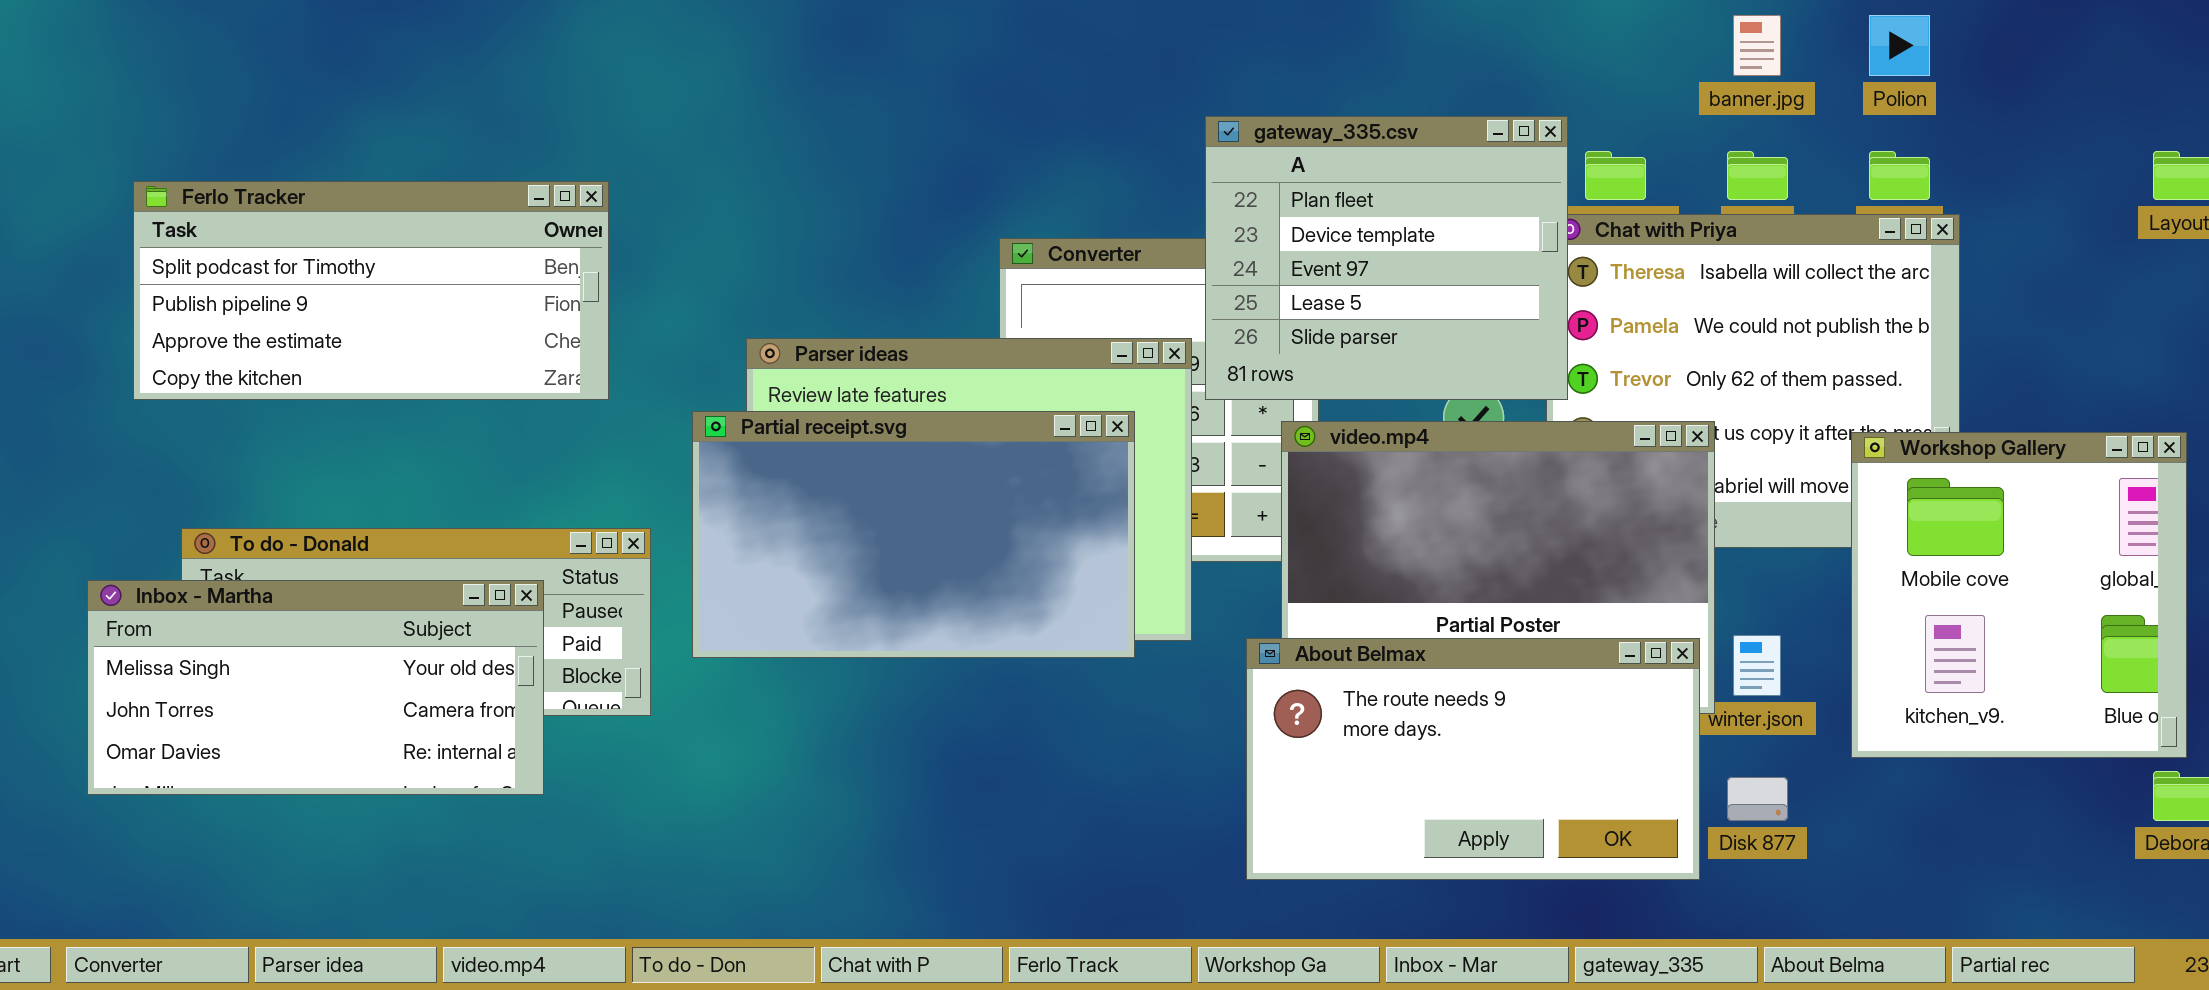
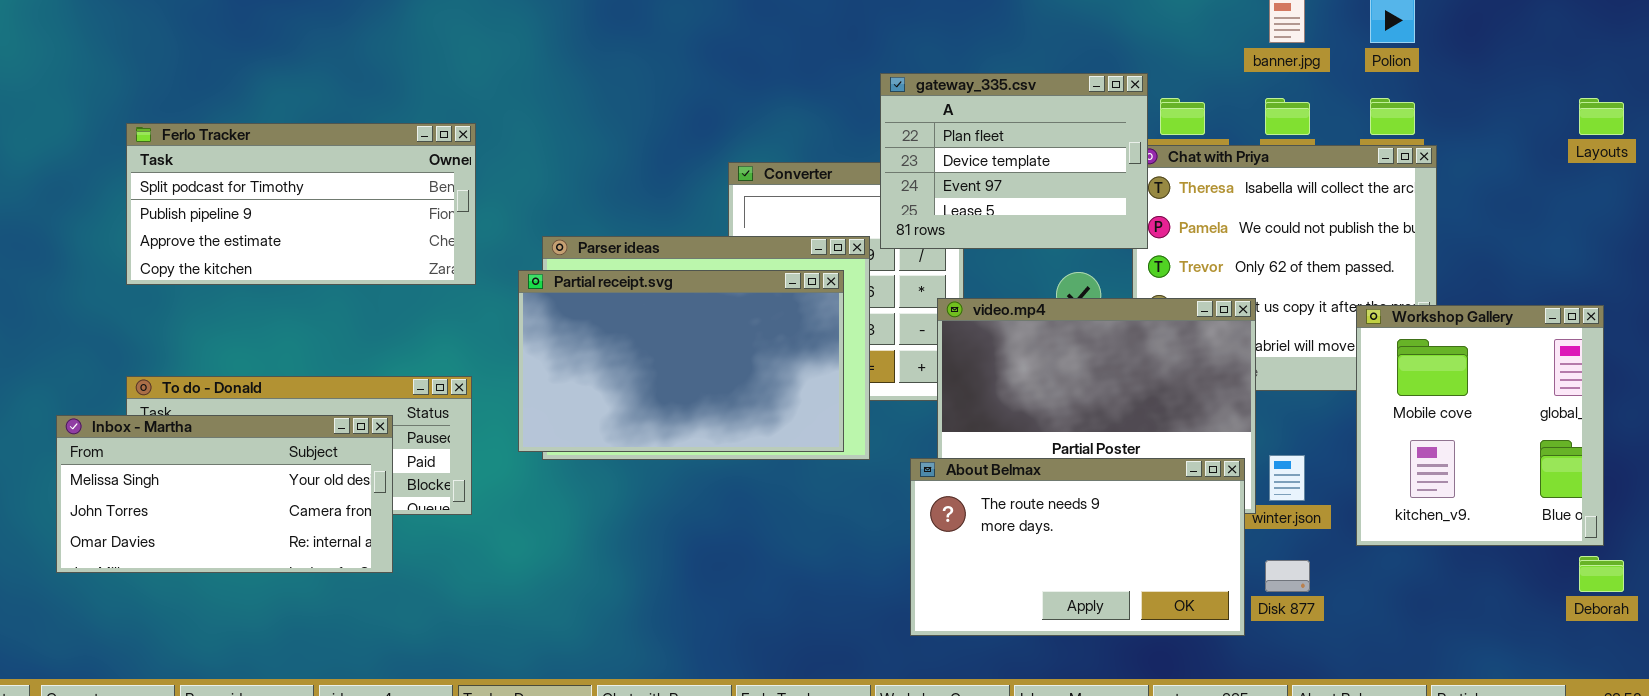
gateway_335.csv: [1205,116,1568,400] -> [880,73,1148,249], resized
Ferlo Tracker: [133,181,609,400] -> [126,123,476,285], moved
Partial receipt.svg: [692,411,1135,658] -> [518,270,844,452], moved

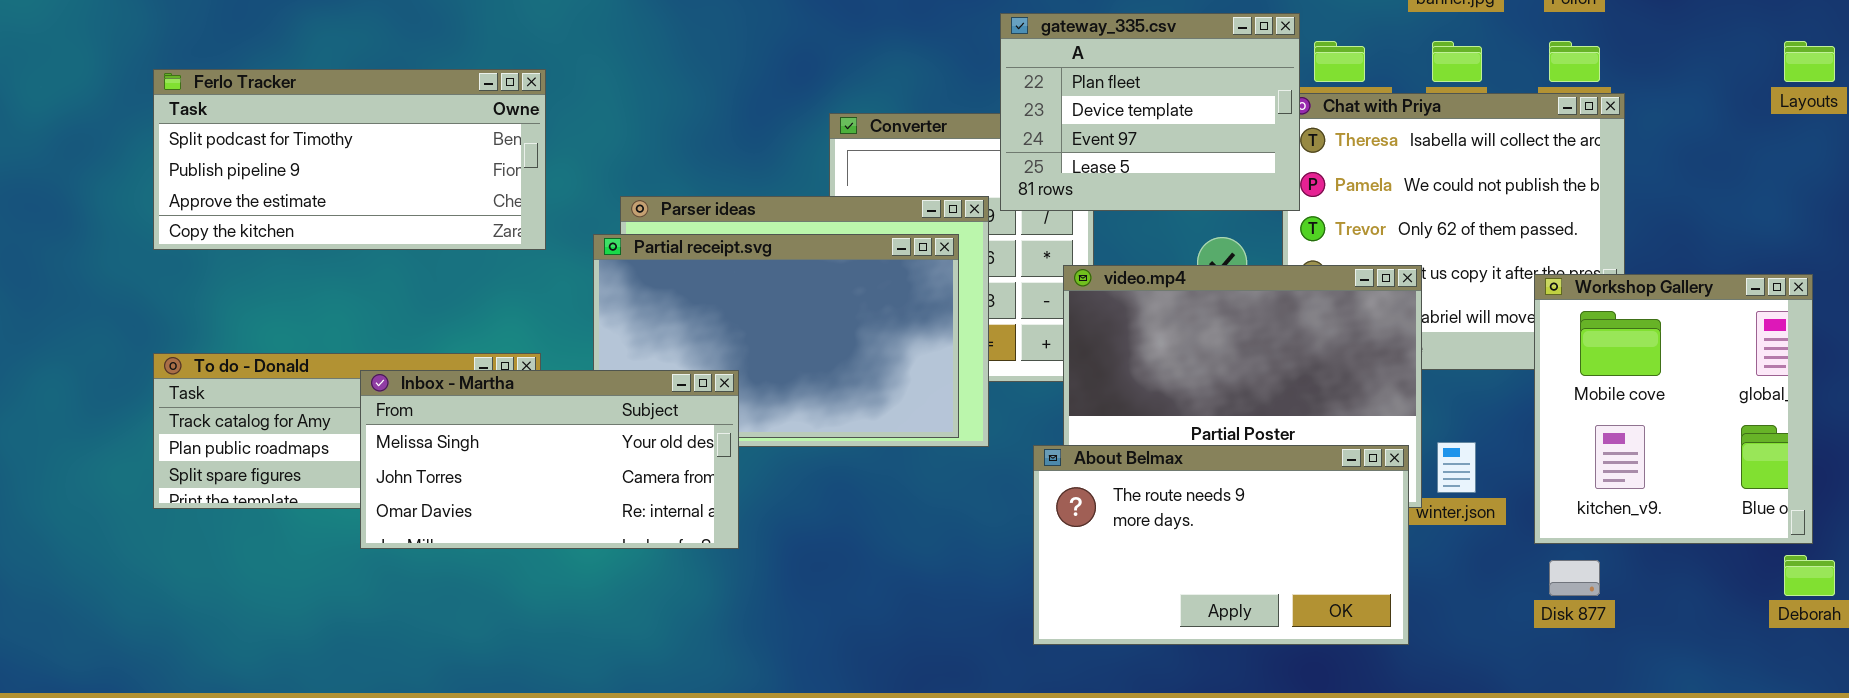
Inbox - Martha: [56,415,393,573] -> [360,370,739,549], moved
Disk 877: [1265,560,1310,592] -> [1549,560,1600,596], moved

